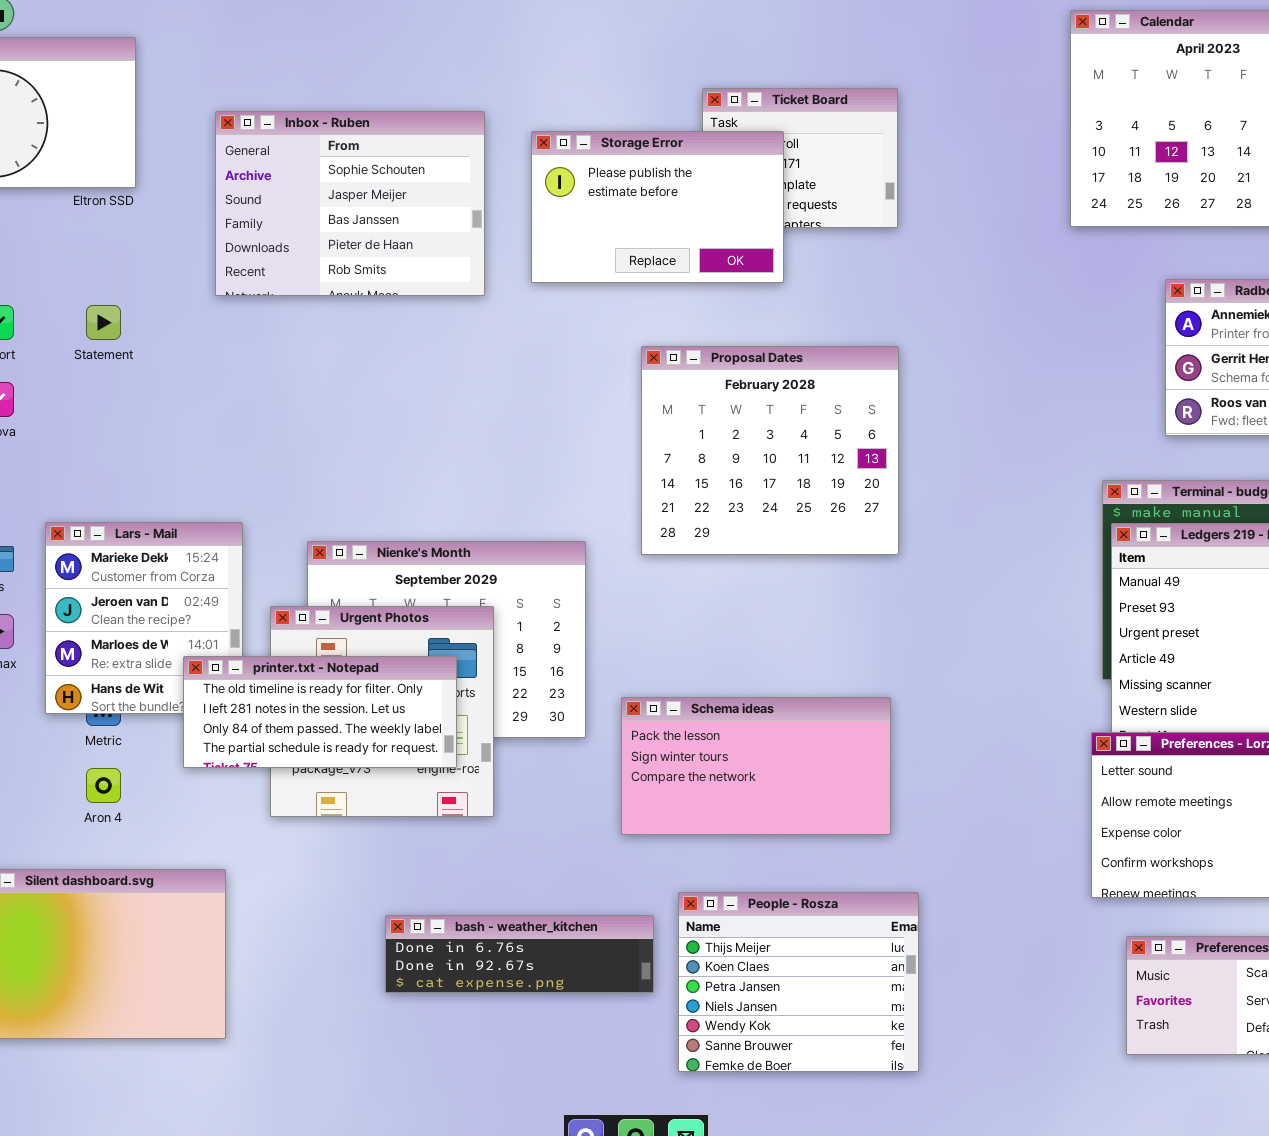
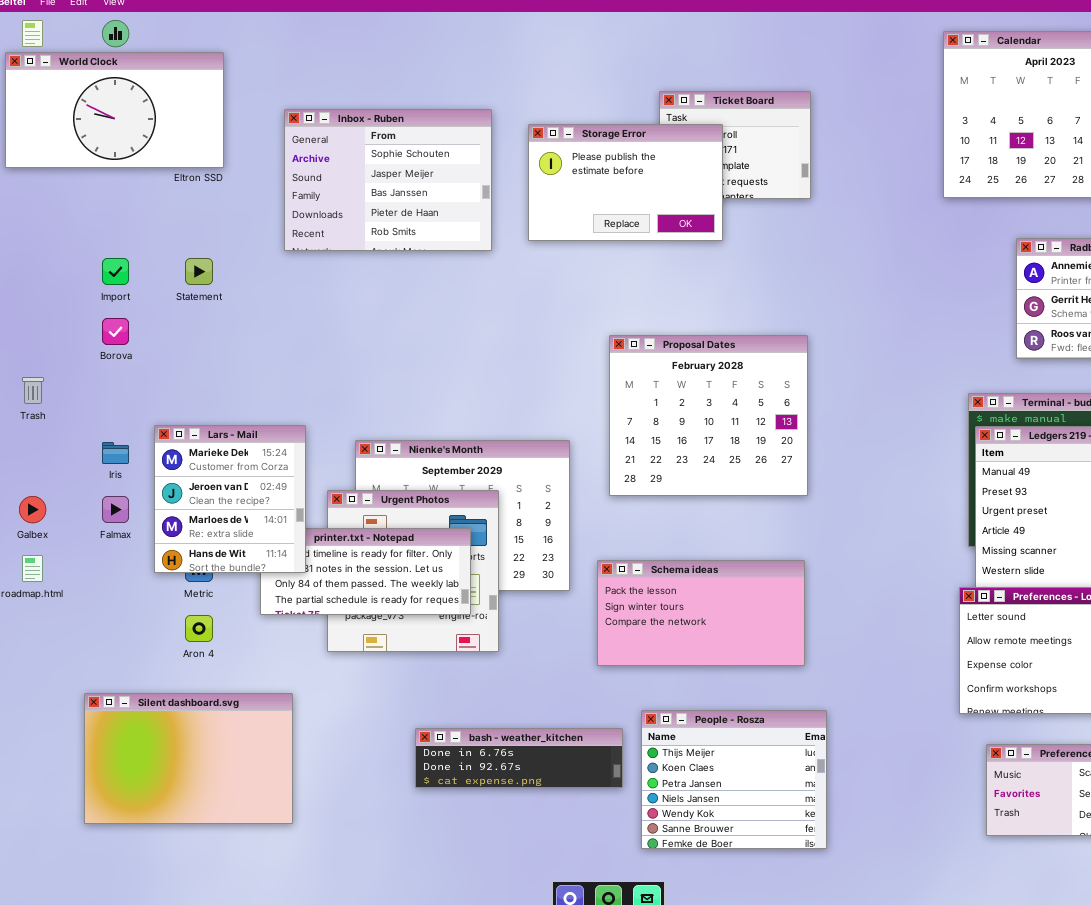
Proposal Dates: [641,346,899,555] -> [609,335,808,496], moved
Lars - Mail: [45,522,243,714] -> [154,425,306,573], raised

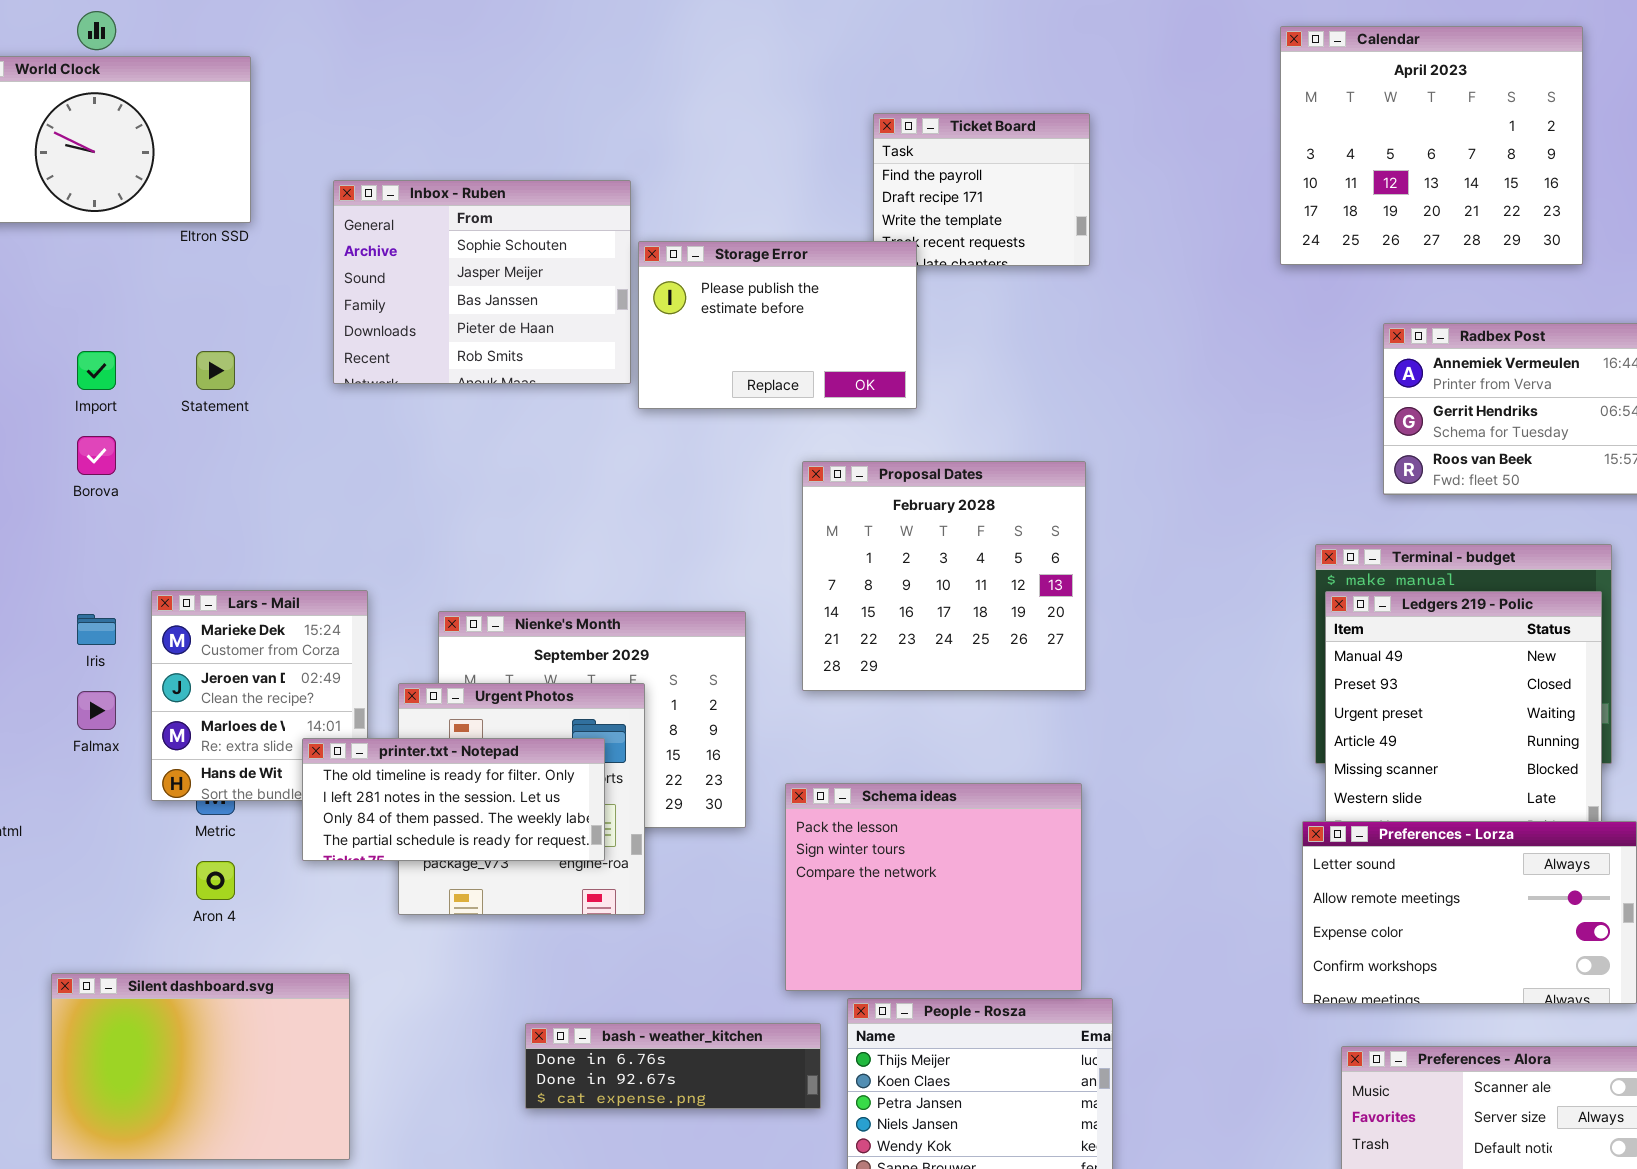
Inbox - Ruben: [284,109,492,251] -> [333,180,631,384], moved
Storage Error: [528,124,723,241] -> [638,241,917,409], moved
printer.txt - Notepad: [260,528,471,615] -> [302,738,605,861], raised
Schema ideas: [597,560,805,666] -> [785,783,1082,991], resized

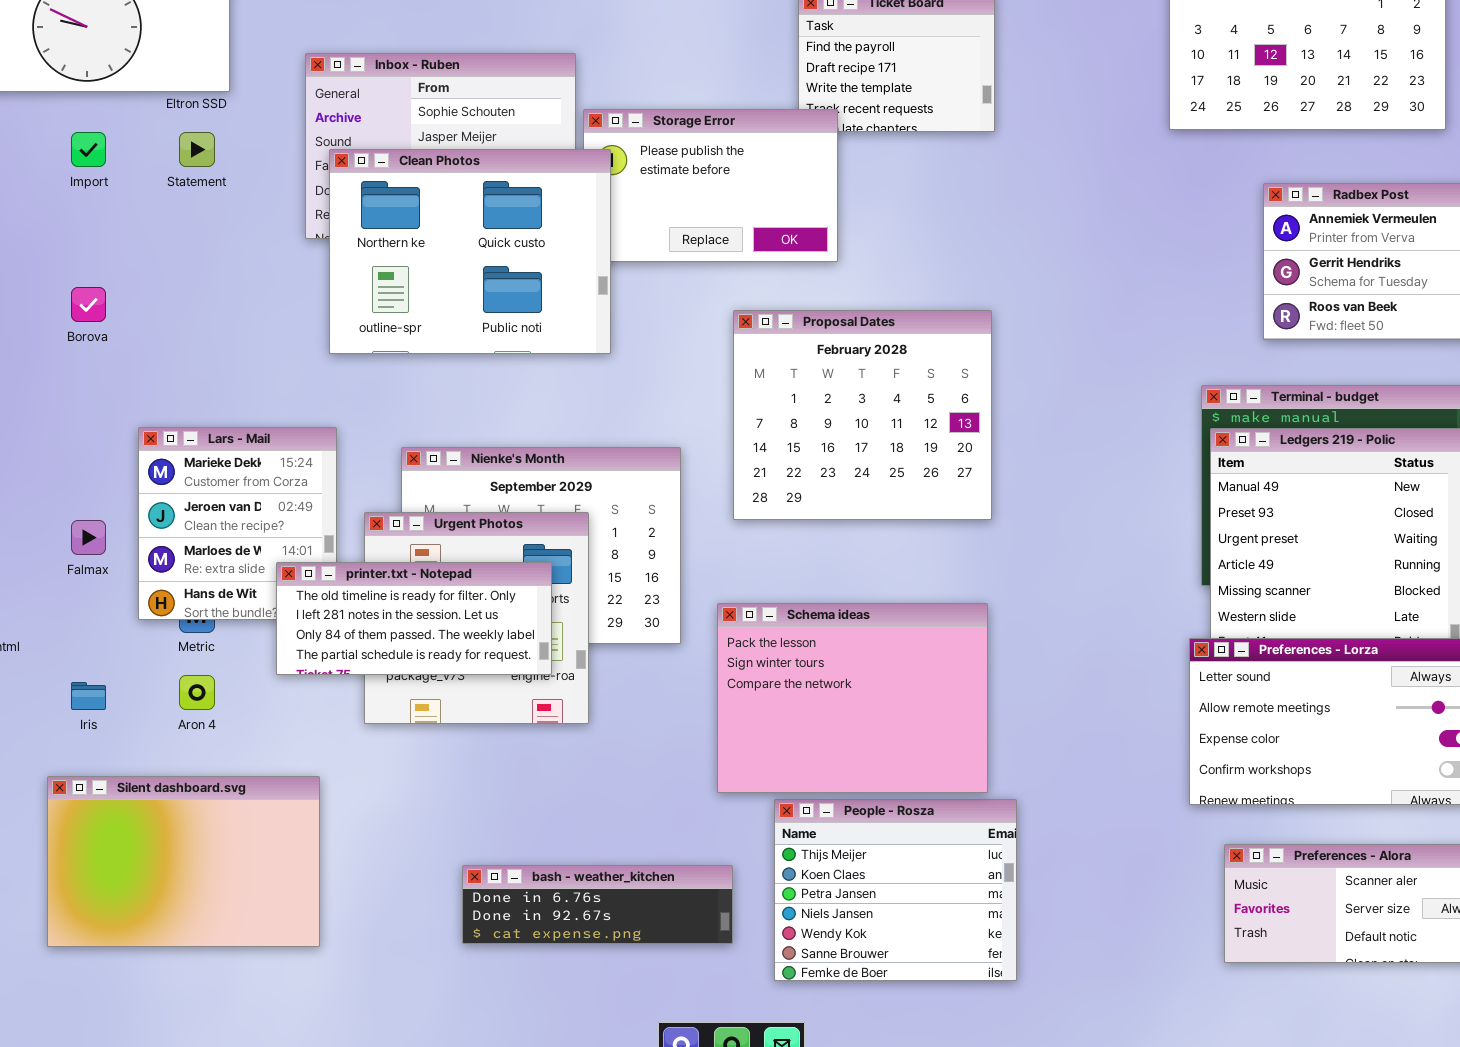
Clean Photos: none -> [329,149,611,354], opened
Import: [77,351,116,390] -> [71,132,106,167], moved
Statement: [196,351,235,390] -> [179,132,215,167], moved
Iris: [77,614,116,645] -> [71,682,106,710], moved
bash - weather_kitchen: [525,1023,821,1109] -> [462,865,733,944], moved

